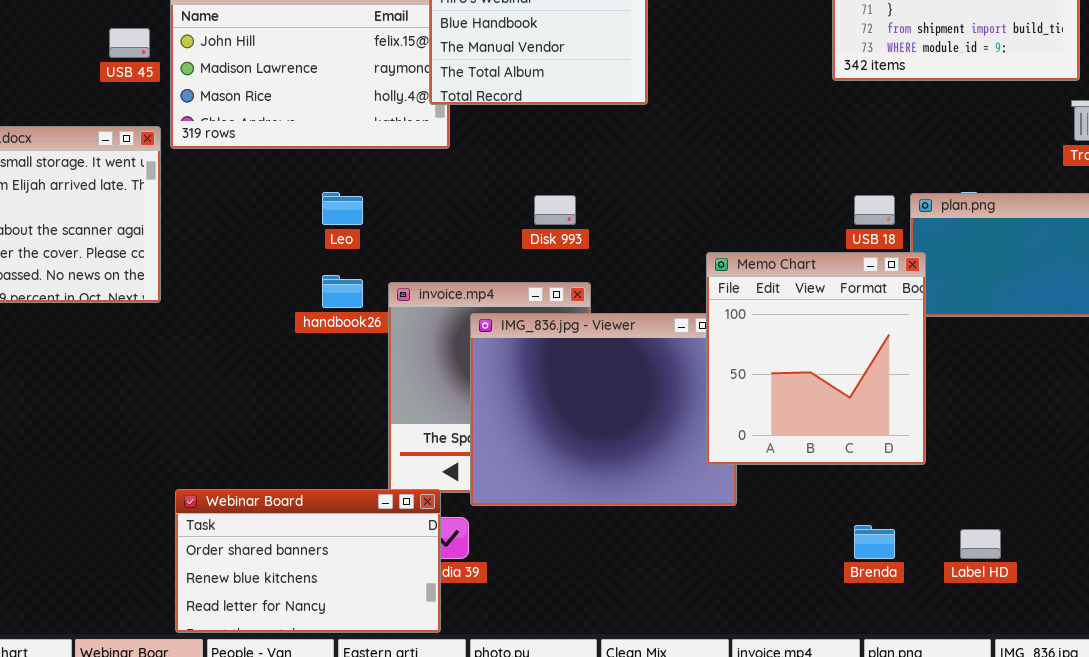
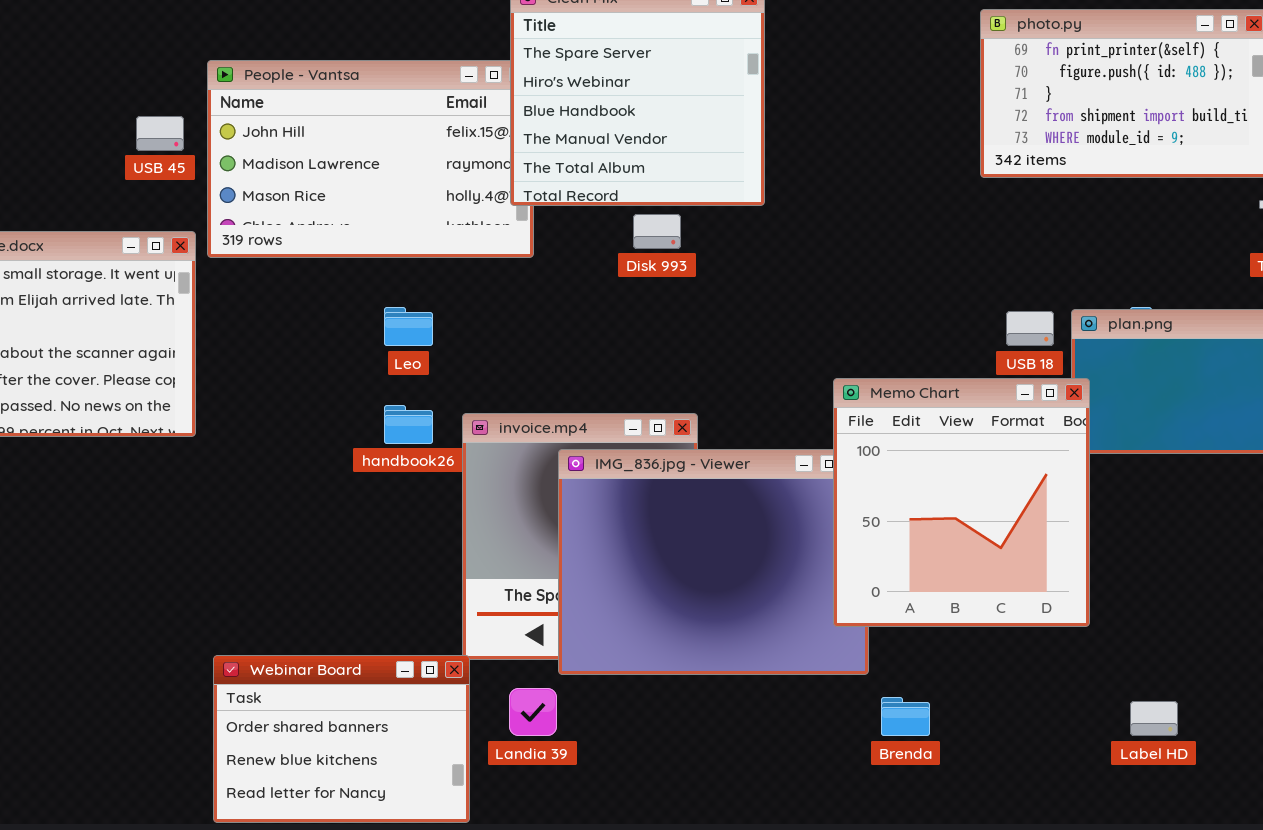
Disk 993: [534,195,576,225] -> [633,214,681,249], moved
Webinar Board: [175,489,441,633] -> [213,655,470,823], resized
Brenda: [854,525,895,559] -> [881,697,930,736], moved

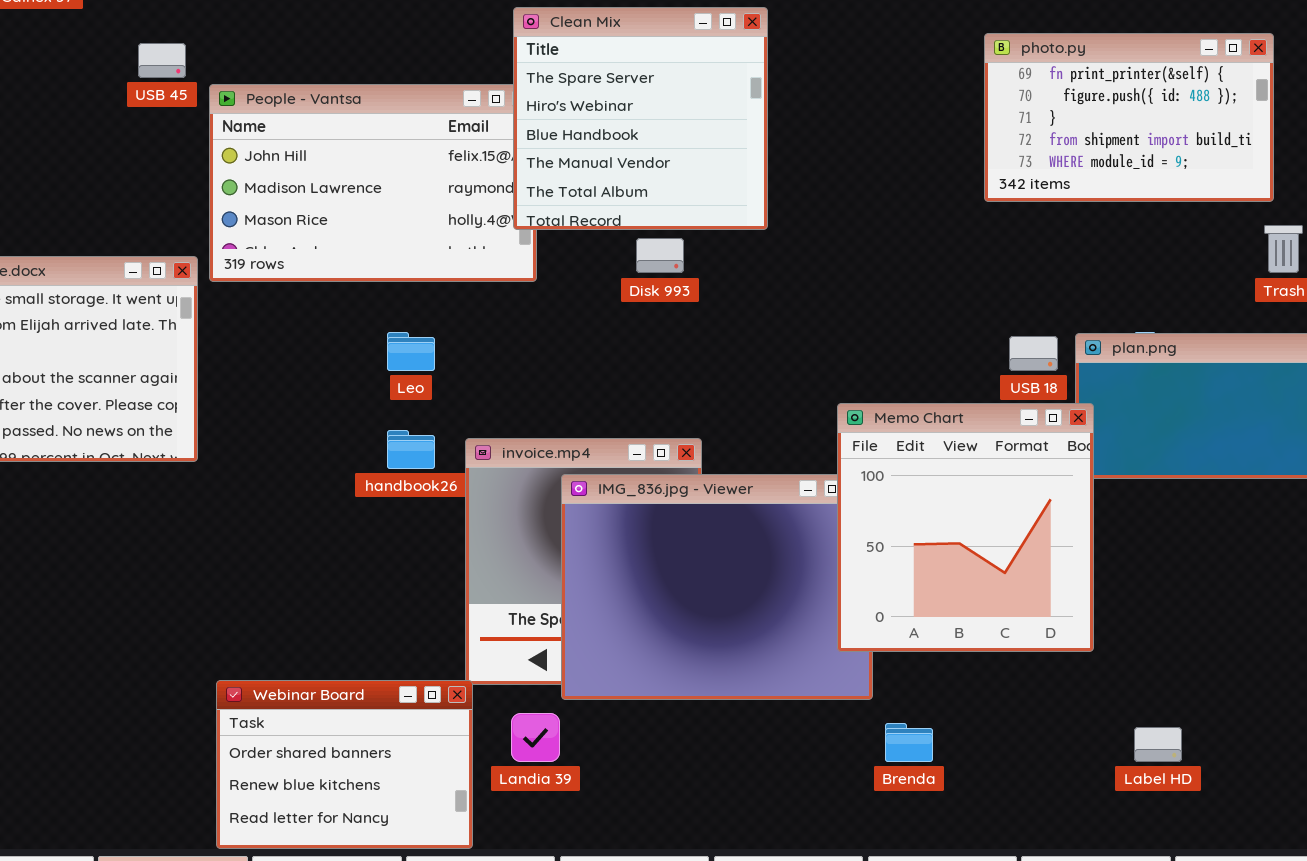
USB 45: [136,116,184,151] -> [138,43,186,78], moved

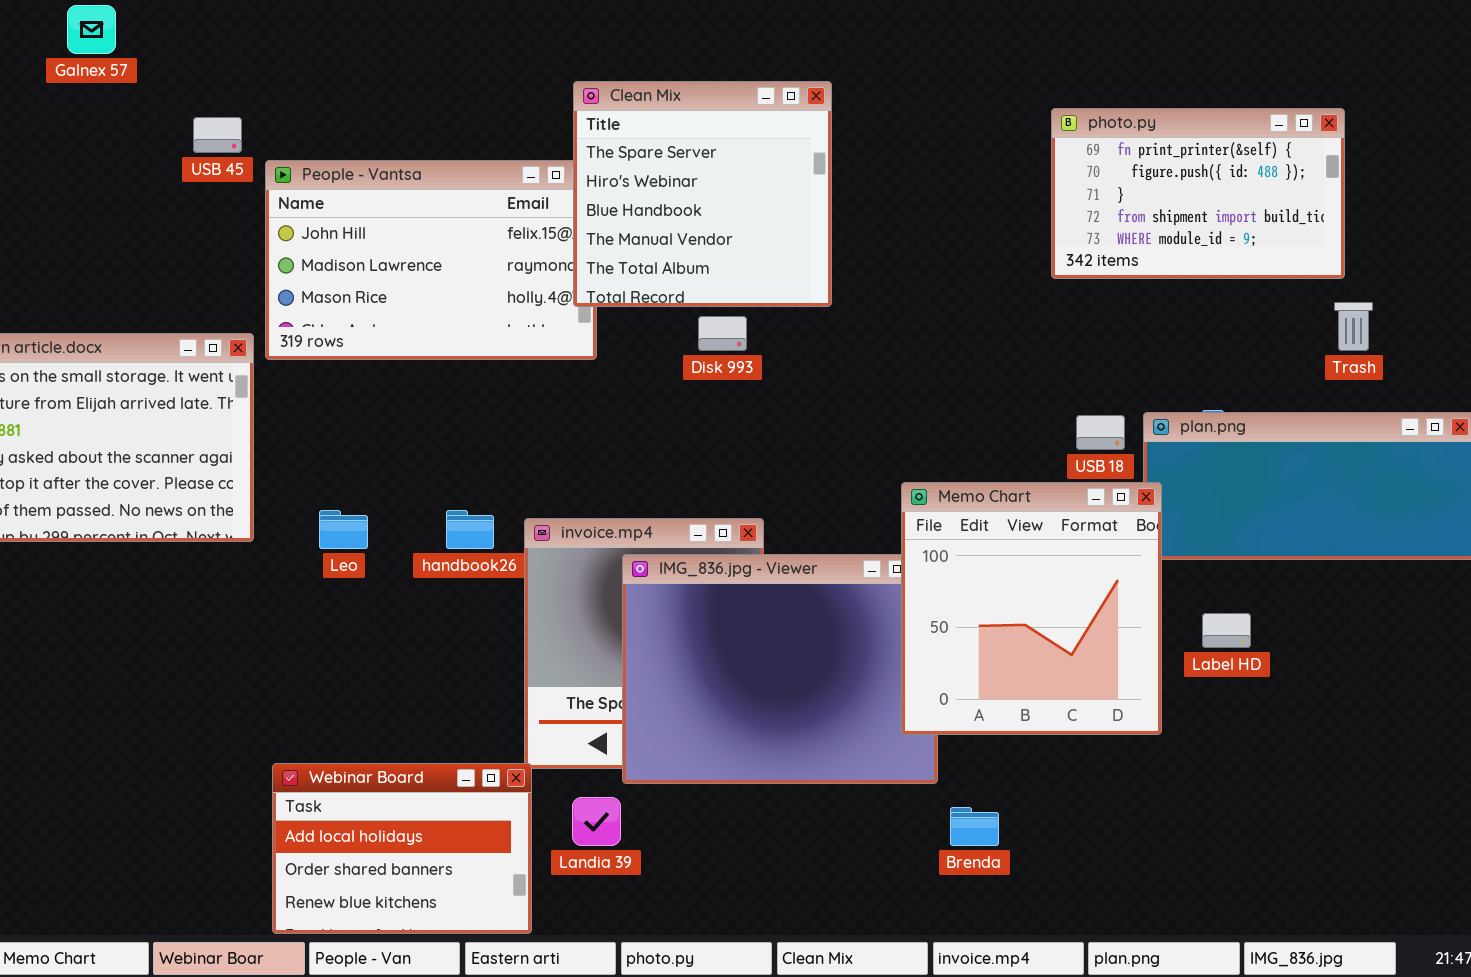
Leo: [387,332,435,371] -> [319,510,368,549], moved
Webinar Board: [216,680,473,849] -> [272,763,532,934], scrolled up 1 row
Label HD: [1134,727,1182,762] -> [1202,613,1251,648], moved

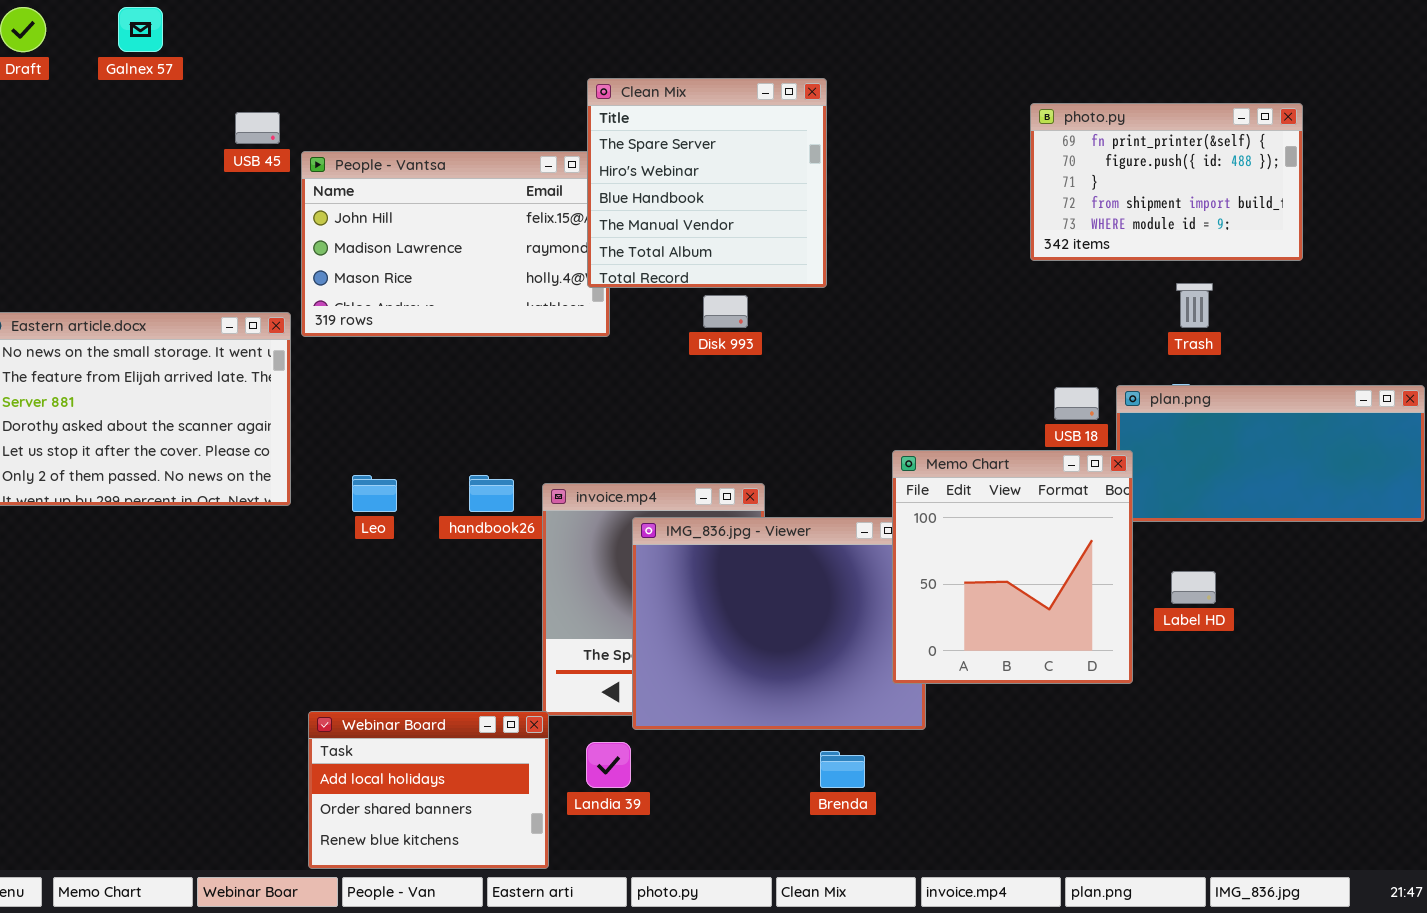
Trash: [1334,302,1373,351] -> [1176,283,1213,328], moved
Brenda: [950,807,999,846] -> [820,751,865,788], moved

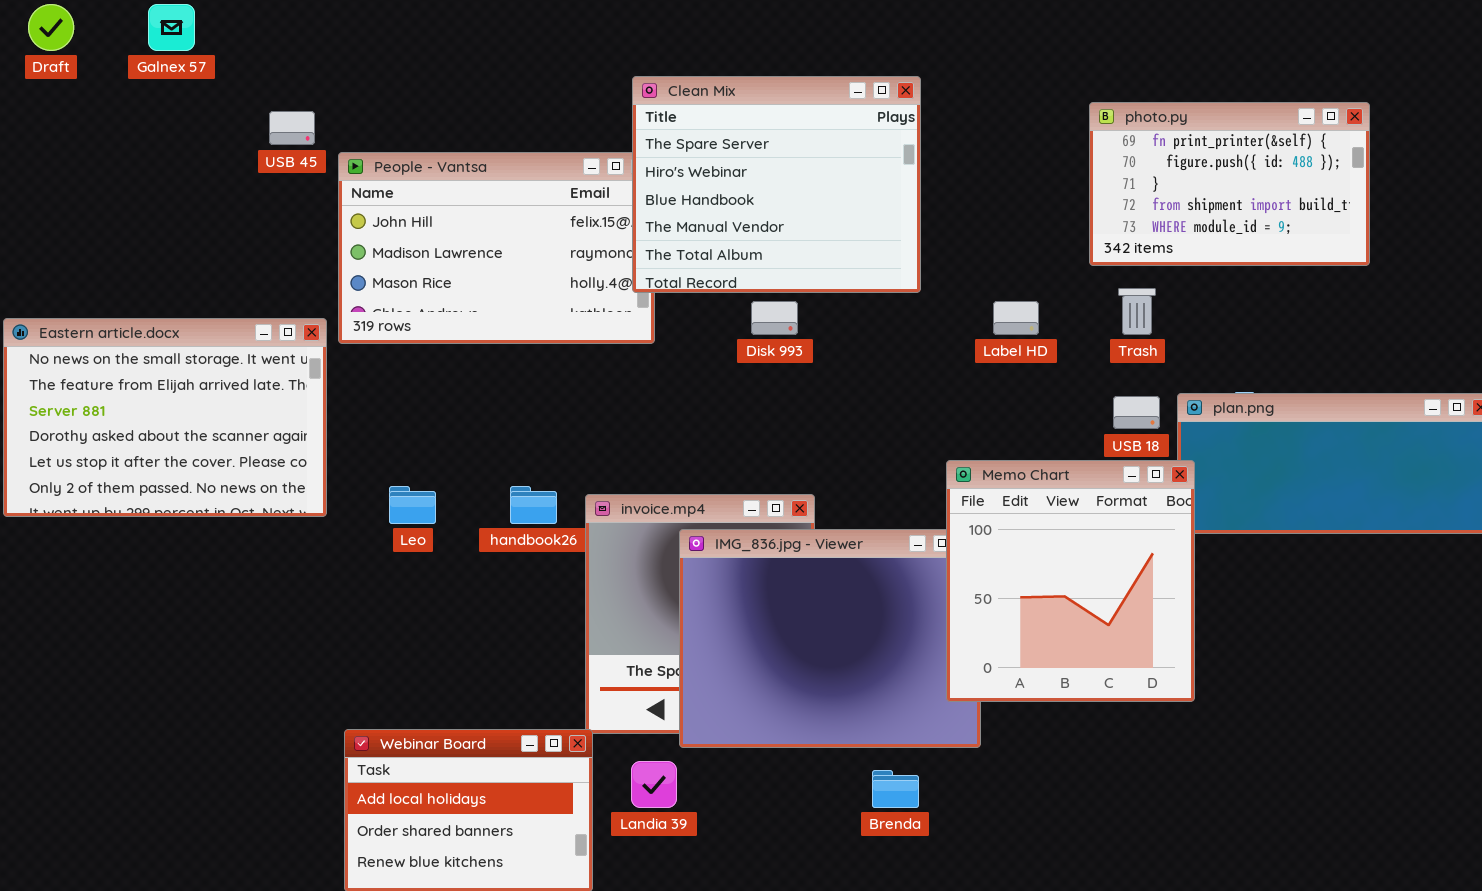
Clean Mix: [587,78,827,288] -> [632,76,921,293], resized
Trash: [1176,283,1213,328] -> [1118,288,1156,335], moved
Label HD: [1171,571,1216,604] -> [993,301,1039,335], moved

